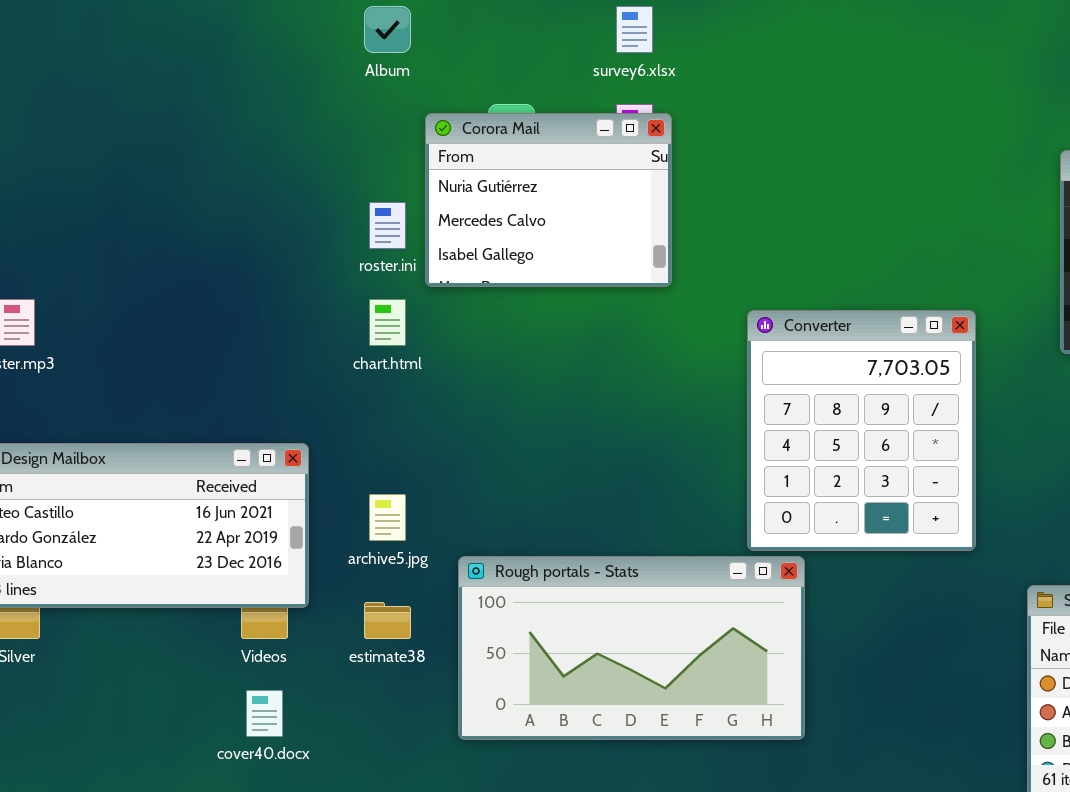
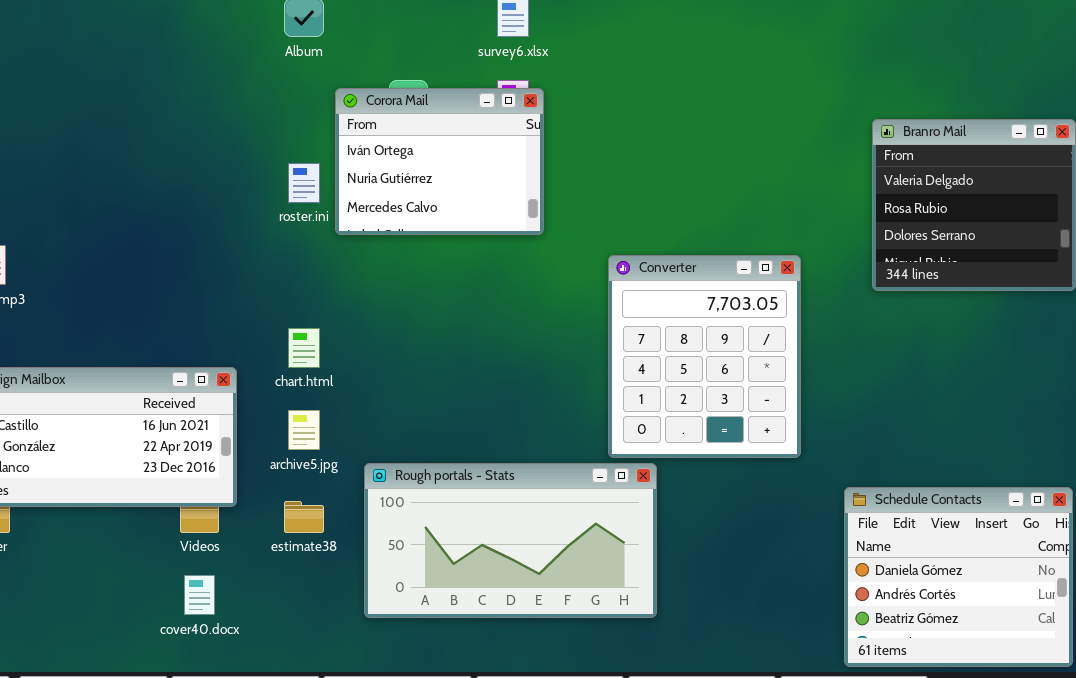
Corora Mail: [425,113,672,287] -> [335,88,544,235], scrolled up 1 row
chart.html: [369,299,406,346] -> [288,328,320,368], moved

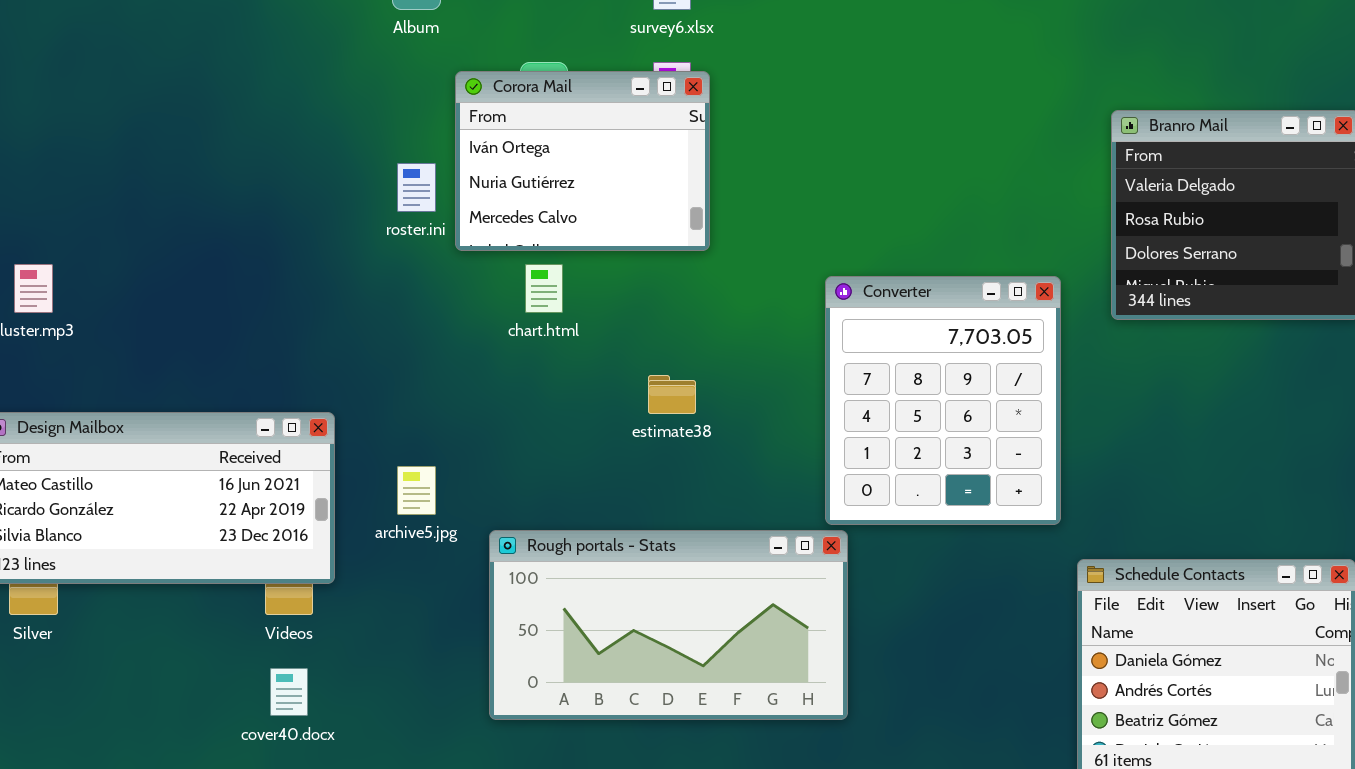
Converter: [608,255,801,458] -> [825,276,1061,525], moved
chart.html: [288,328,320,368] -> [525,264,563,313], moved
estimate38: [284,501,324,533] -> [648,375,696,414], moved

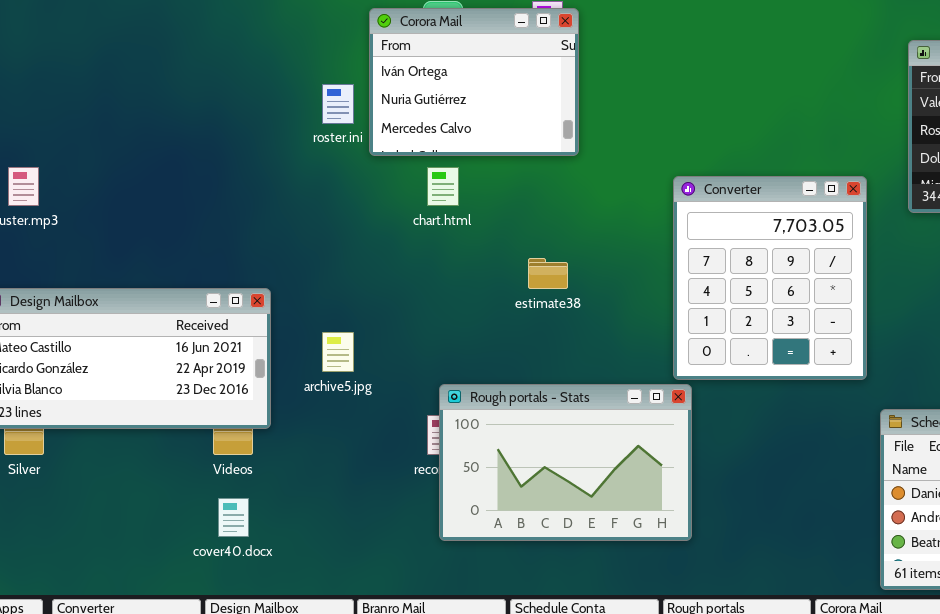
Rough portals - Stats: [489,530,848,720] -> [439,384,692,541], resized

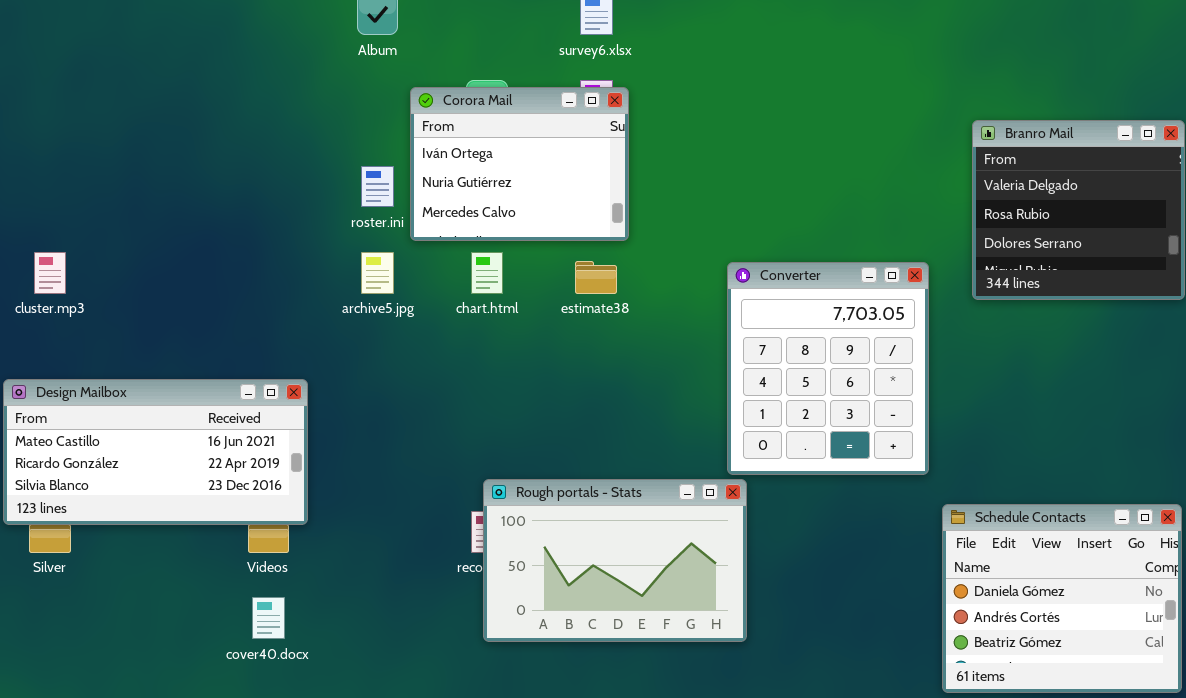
estimate38: [528,258,568,289] -> [575,261,617,294], moved
archive5.jpg: [322,332,354,372] -> [361,252,394,294], moved

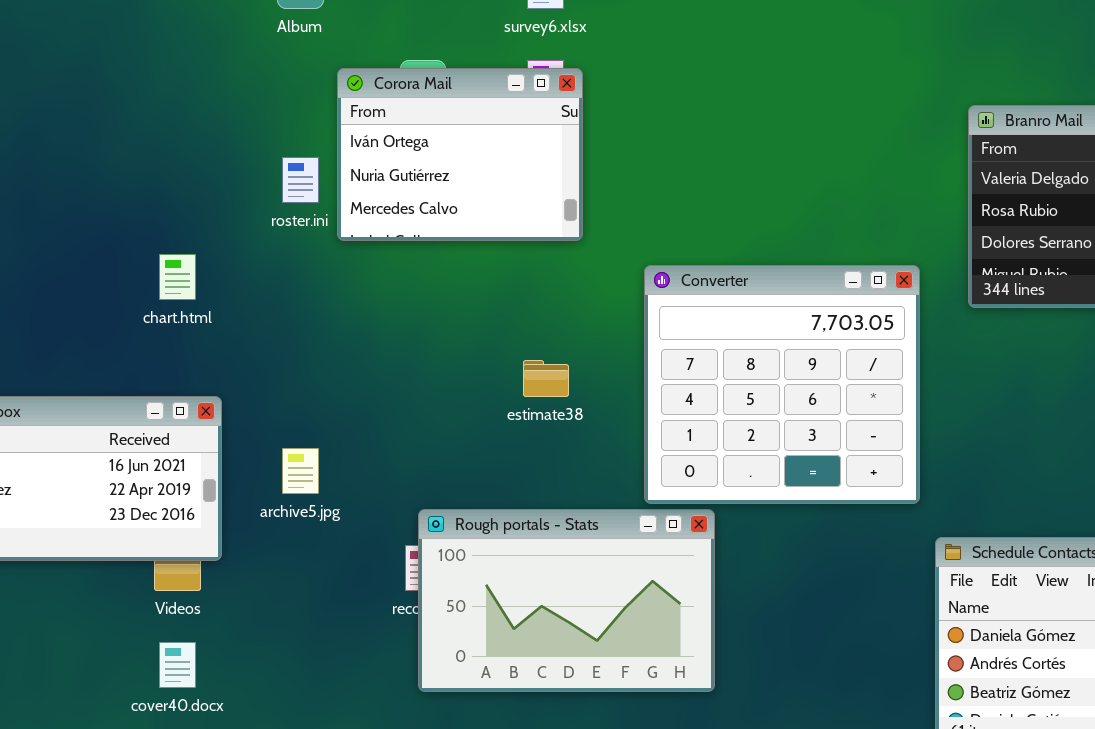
archive5.jpg: [361,252,394,294] -> [282,448,319,494], moved
chart.html: [471,252,503,294] -> [159,254,196,300], moved
estimate38: [575,261,617,294] -> [523,360,569,397], moved
Converter: [727,262,929,475] -> [644,265,920,504], resized

